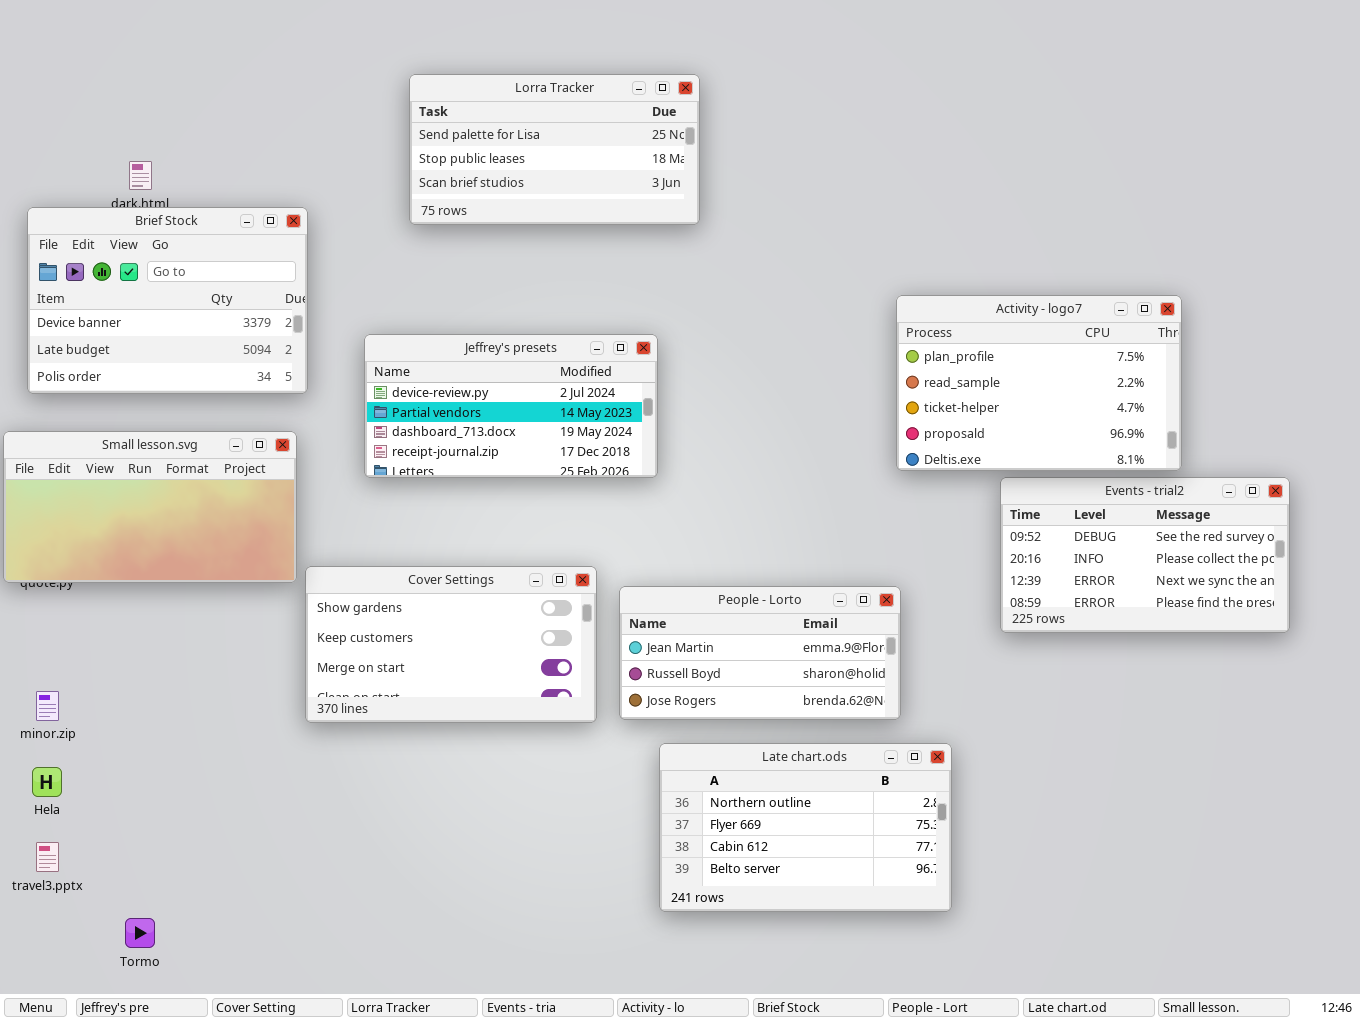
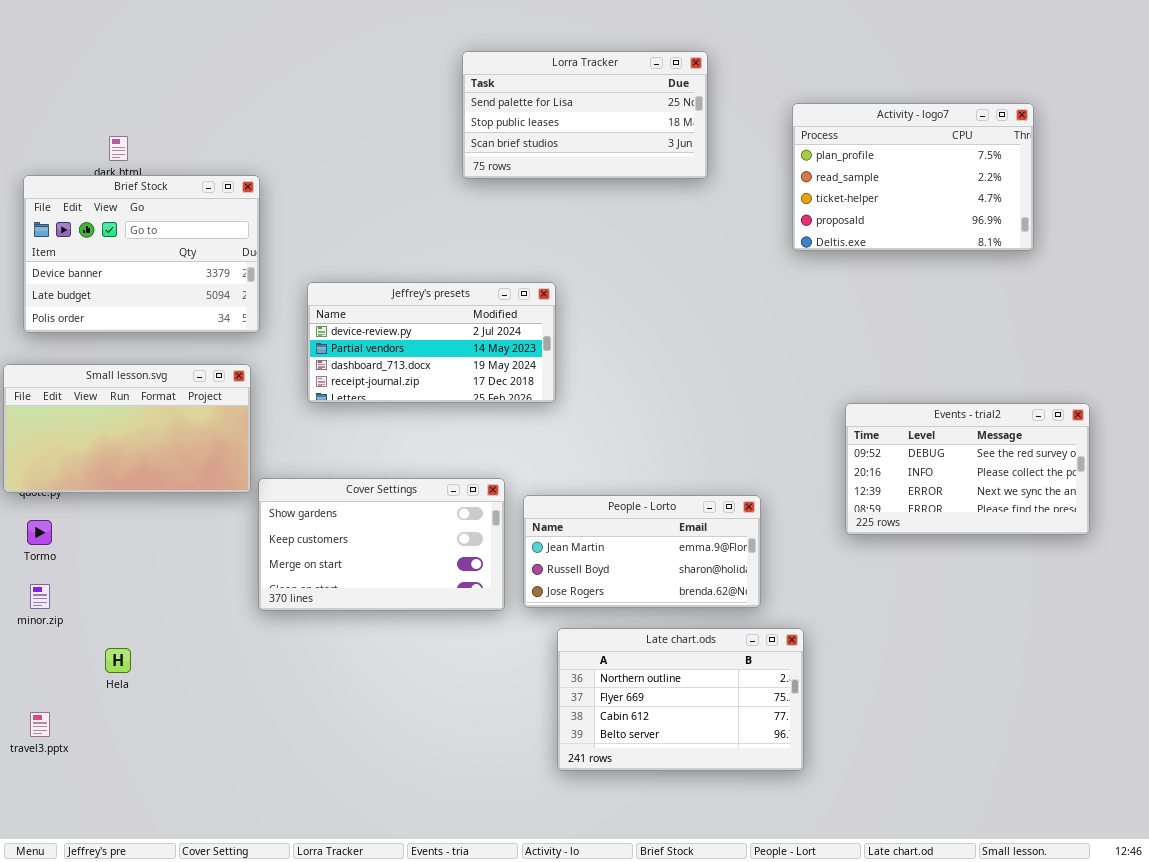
Lorra Tracker: [409,74,700,225] -> [462,51,708,179], moved
Activity - logo7: [896,295,1182,471] -> [792,103,1034,251], moved
Hela: [32,767,62,797] -> [105,648,131,673], moved
Tormo: [125,918,155,948] -> [27,520,52,545], moved

